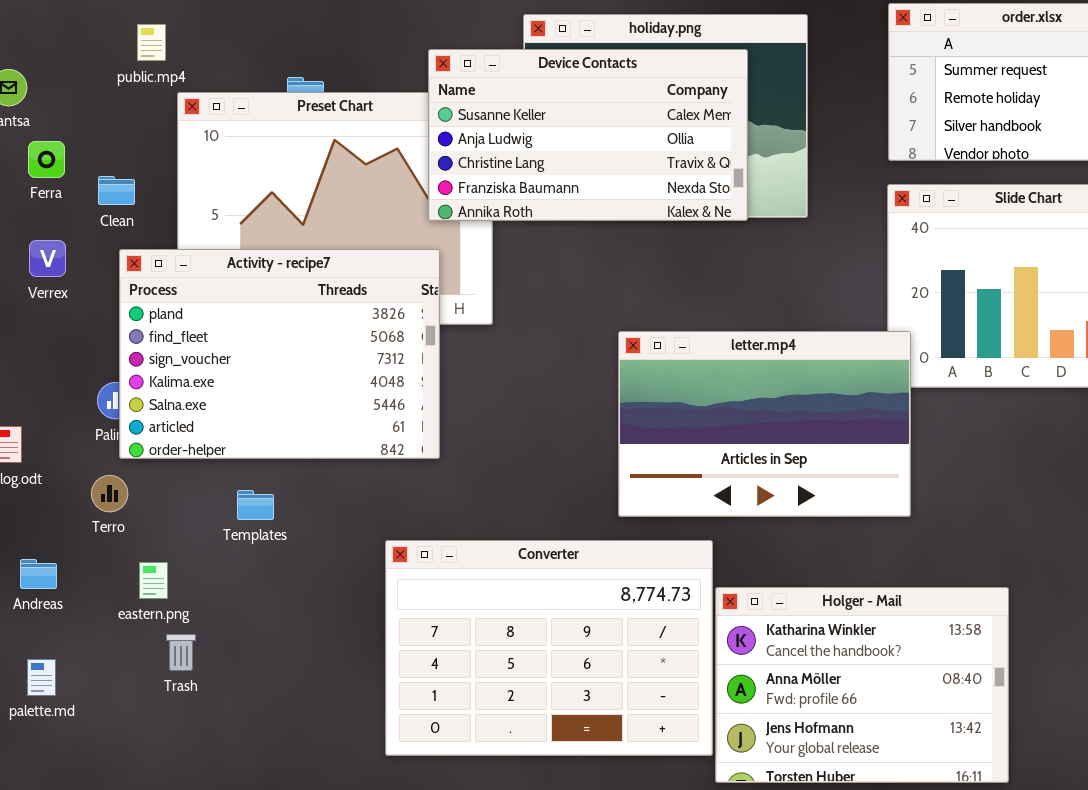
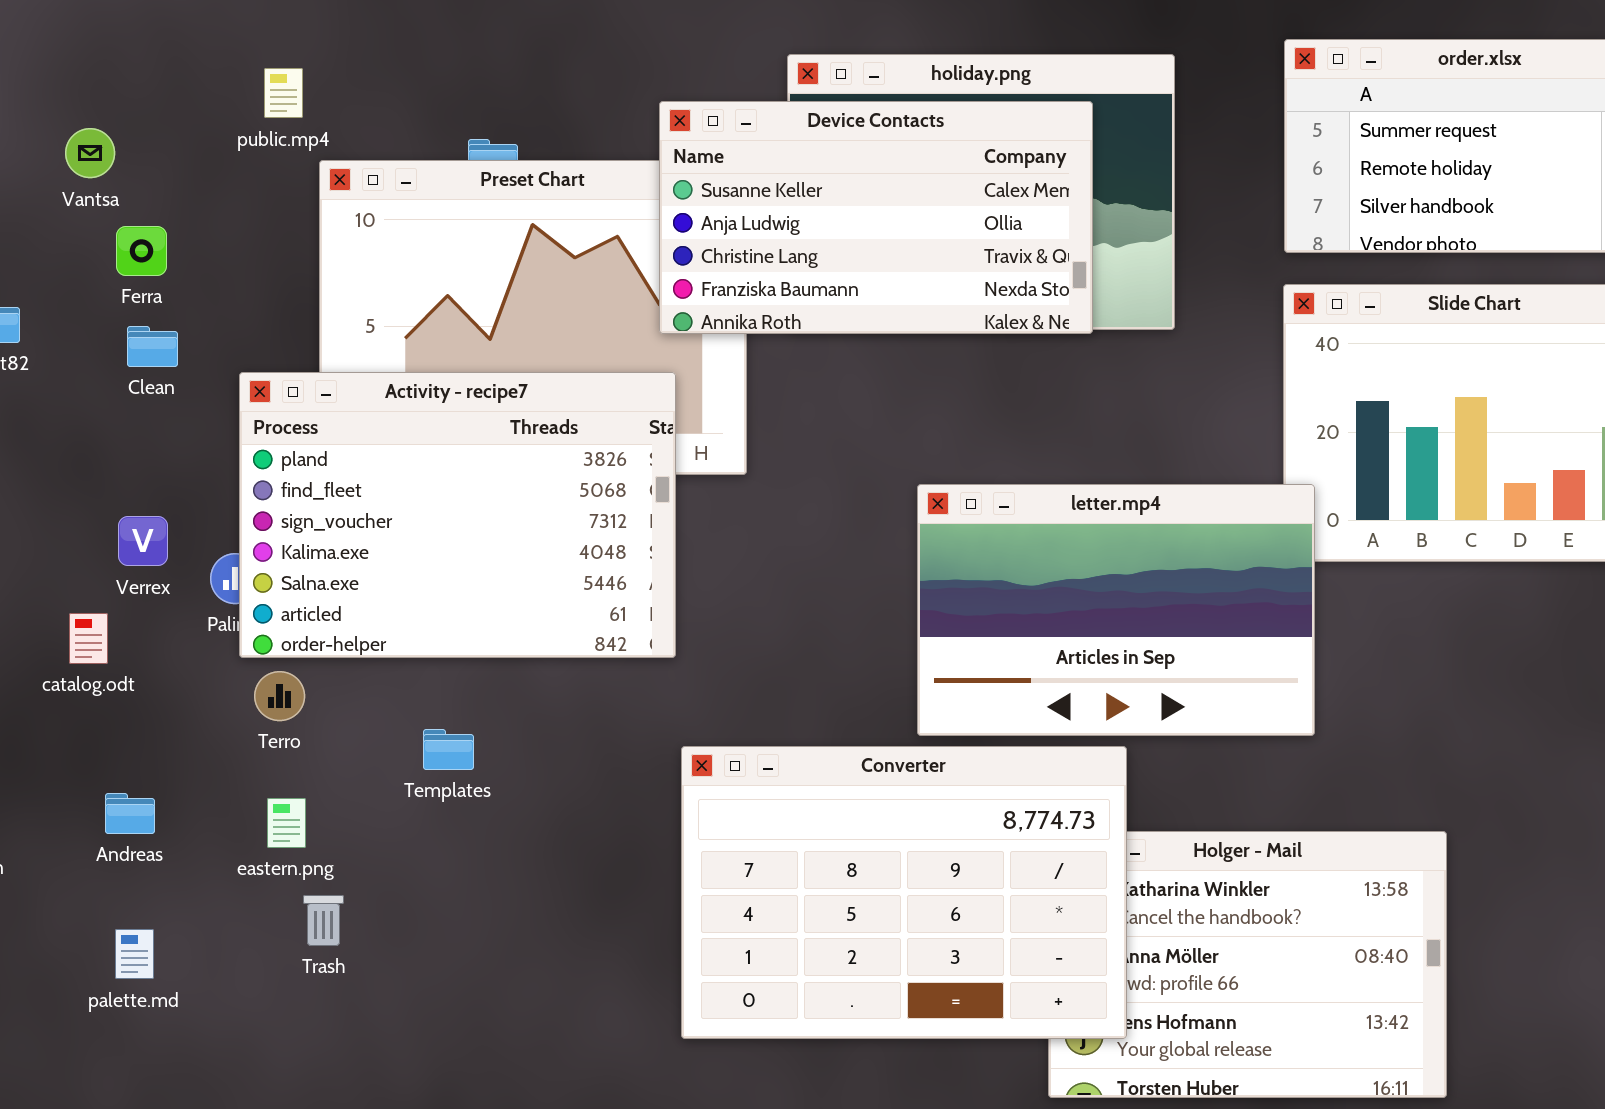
Clean: [98,176,135,205] -> [127,326,178,367], moved
Verrex: [29,240,66,277] -> [118,516,168,566], moved
Terro: [91,475,128,512] -> [254,671,305,721], moved
Templates: [237,490,274,520] -> [423,729,474,770], moved
Converter: [385,540,713,756] -> [681,746,1127,1039], moved

